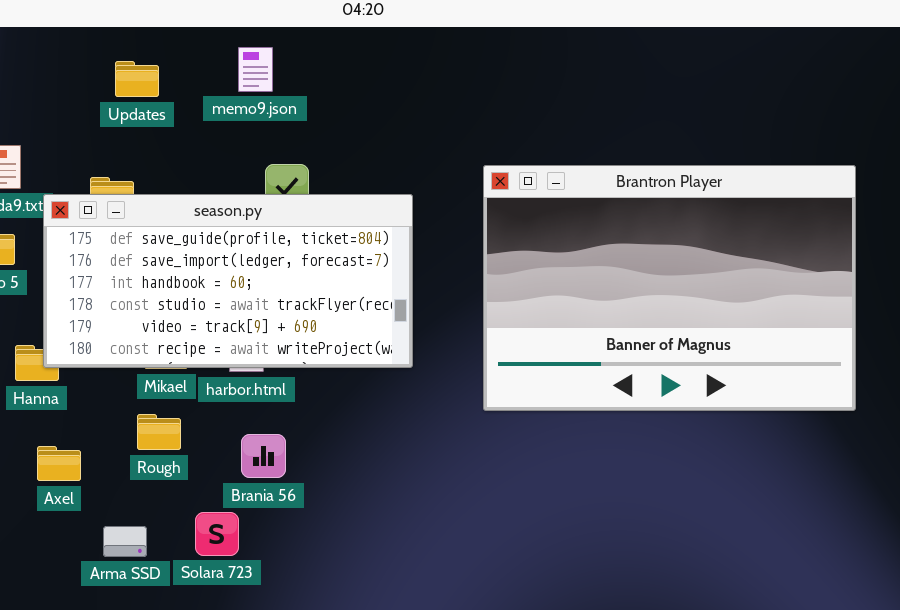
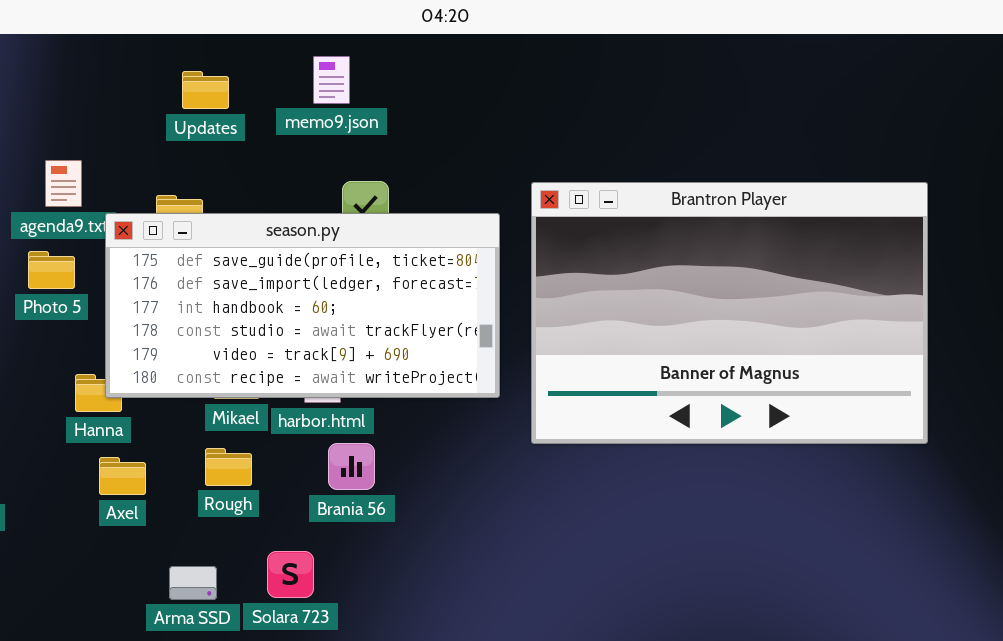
Brantron Player: [483,165,856,411] -> [531,182,928,444], moved
Brania 56: [241,434,286,478] -> [328,443,375,490], moved
Axel: [37,446,81,481] -> [99,457,146,495], moved

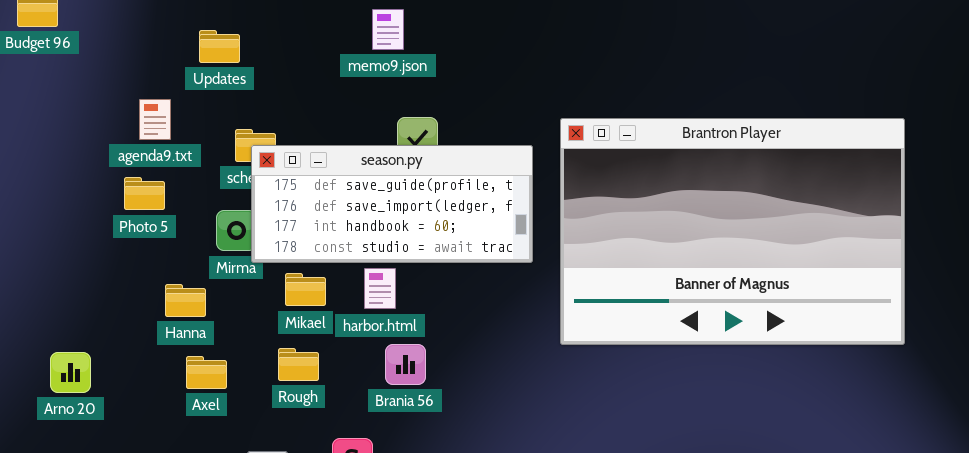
Updates: [182,71,229,109] -> [199,30,240,63], moved
season.py: [105,213,500,398] -> [251,145,533,263], resized

